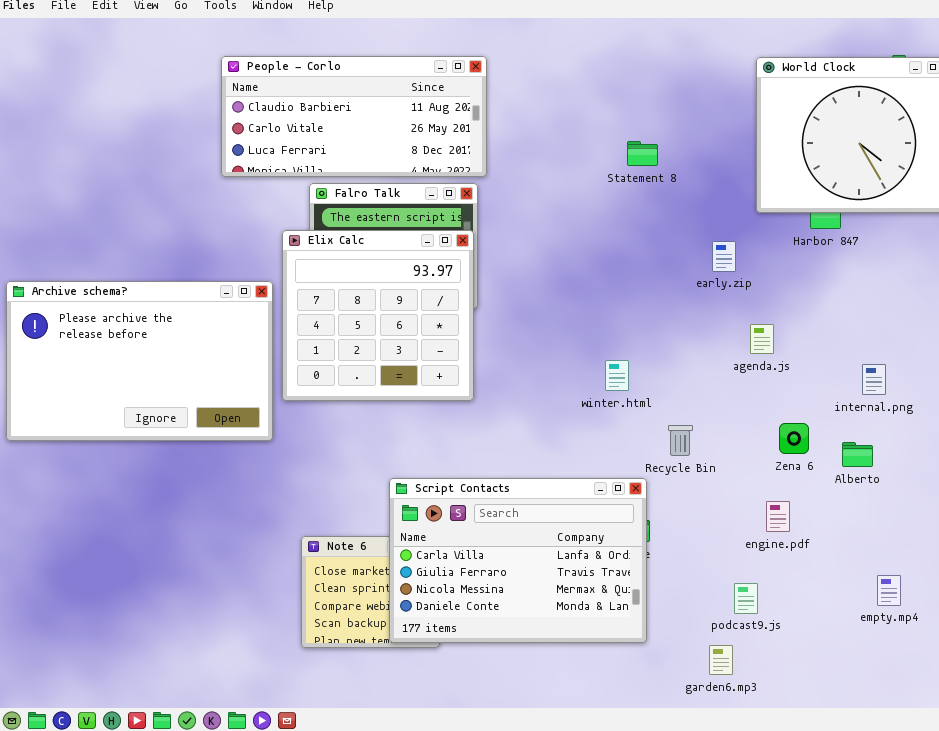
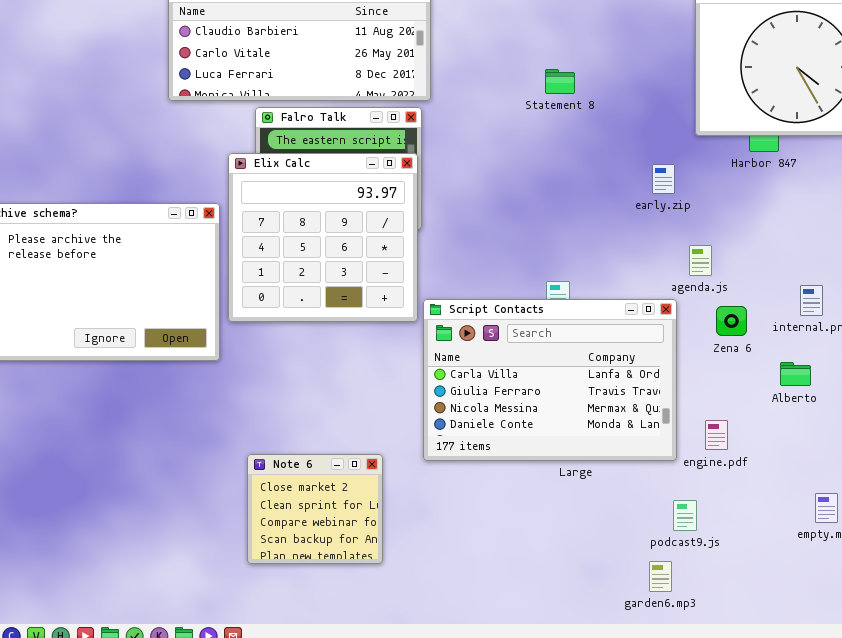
Statement 8: [627,141,658,166] -> [545,69,575,94], moved
Zena 6: [779,423,809,454] -> [716,306,747,336], moved
Script Contacts: [389,478,647,643] -> [423,299,677,461], moved

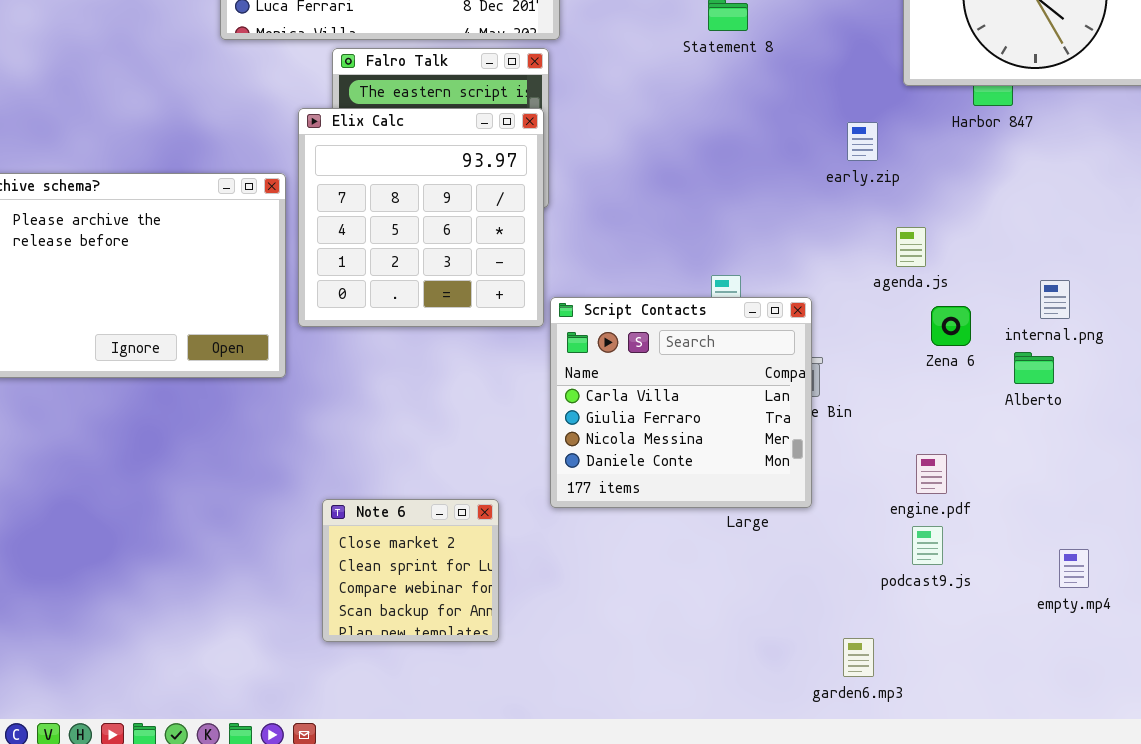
Script Contacts: [423,299,677,461] -> [550,297,812,508], resized
Alberto: [780,362,811,386] -> [1014,352,1054,384], moved
podcast9.js: [673,500,697,531] -> [912,526,943,565], moved

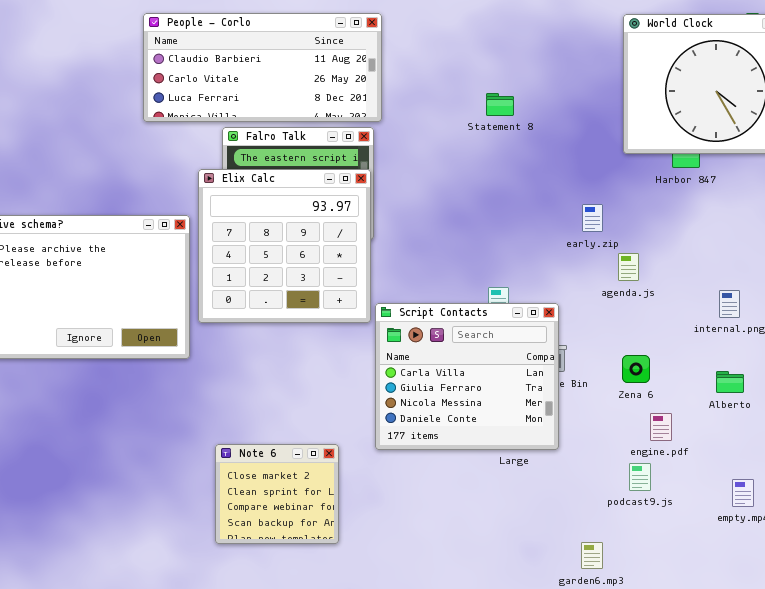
early.zip: [847,122,878,161] -> [582,204,603,232], moved
Zena 6: [931,306,971,346] -> [622,355,650,383], moved
Alberto: [1014,352,1054,384] -> [716,371,744,393], moved
engine.pdf: [916,454,947,494] -> [650,413,672,441], moved

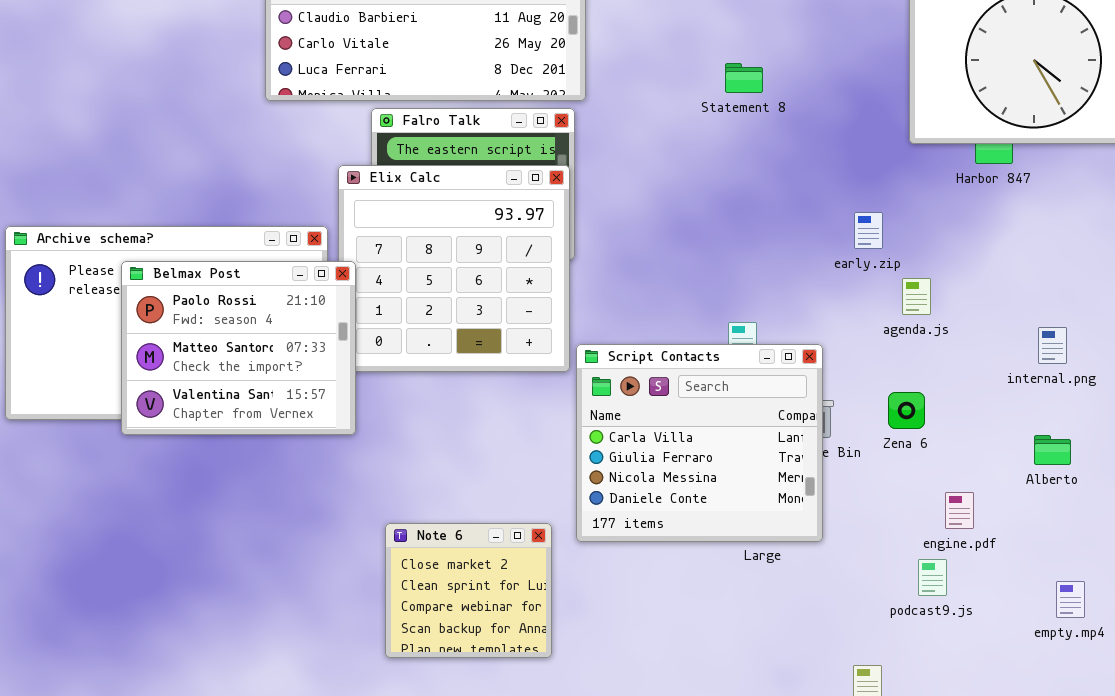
Belmax Post: none -> [121,261,356,435], opened
Zena 6: [622,355,650,383] -> [888,392,925,429], moved
Note 6: [215,444,339,544] -> [385,523,552,658], moved

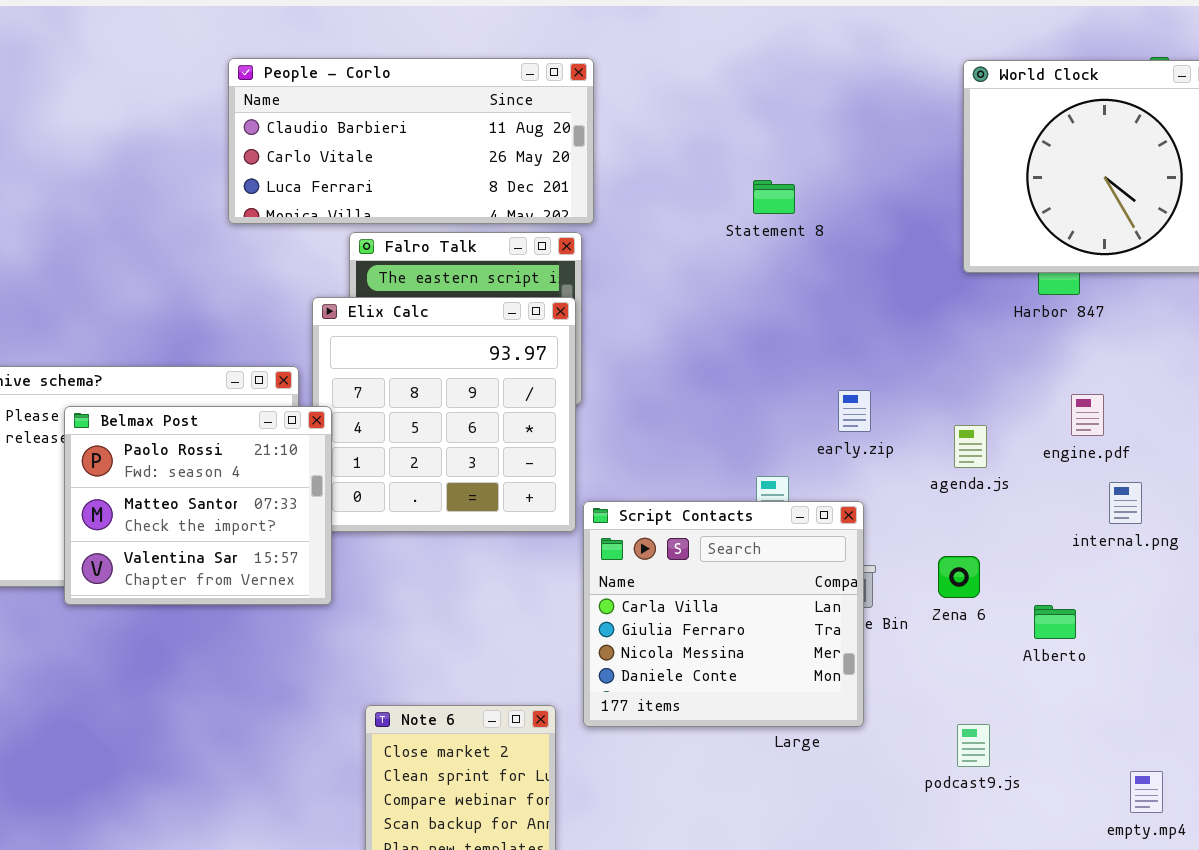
early.zip: [854,212,883,249] -> [838,390,871,432], moved
Alberto: [1034,435,1071,465] -> [1034,605,1076,639], moved
engine.pdf: [945,492,974,529] -> [1071,394,1104,436], moved
podcast9.js: [918,559,947,596] -> [957,724,990,767], moved

